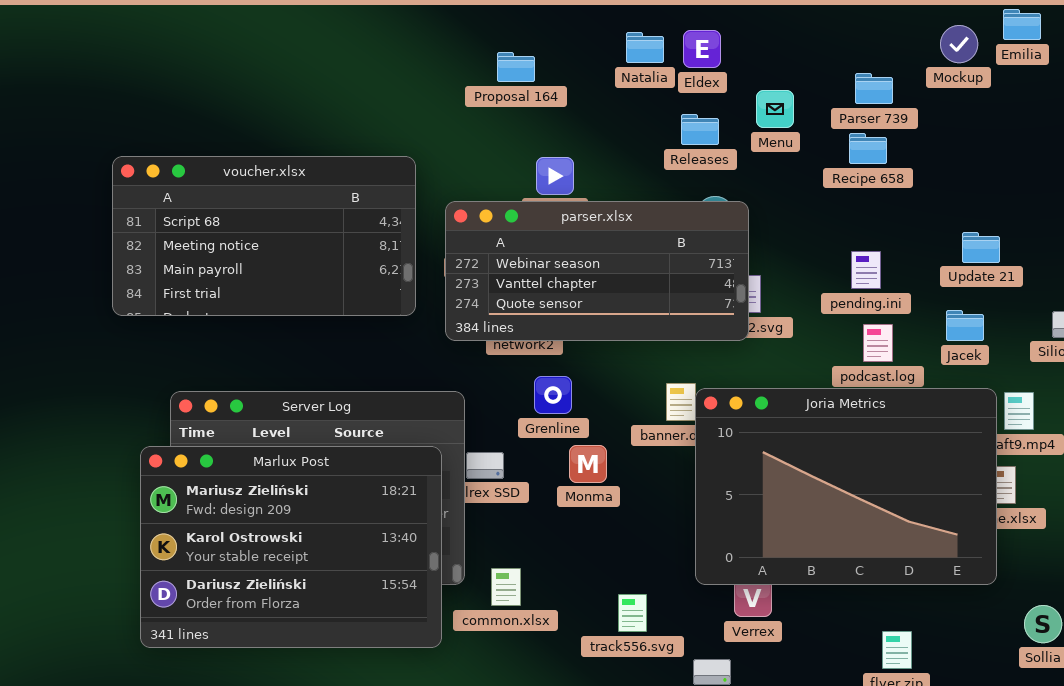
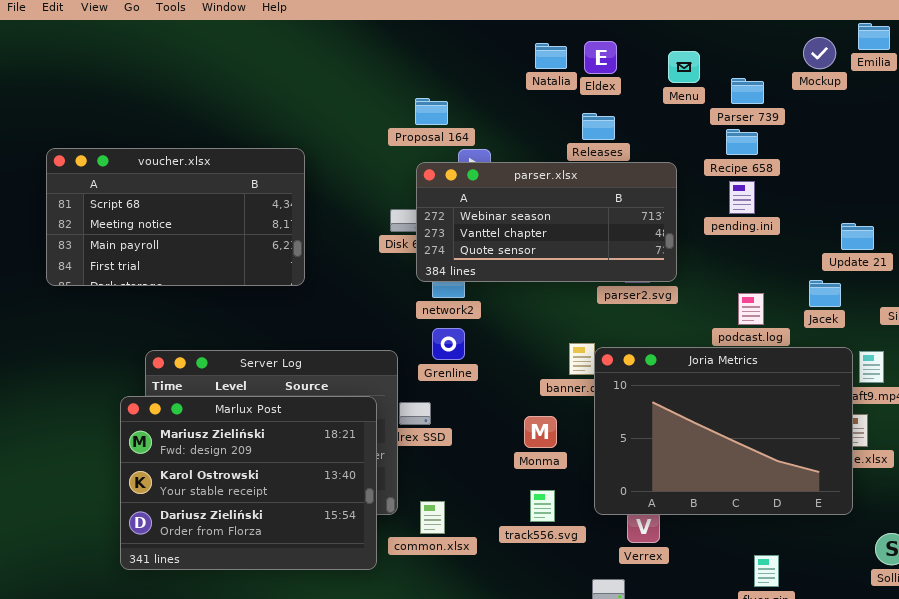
Proposal 164: [497,52,535,82] -> [415,98,448,125], moved
Menu: [756,90,794,128] -> [668,51,700,83], moved
voucher.xlsx: [112,156,416,316] -> [46,148,305,286], moved
parser.xlsx: [445,201,749,341] -> [416,162,677,282], moved
Update 21: [962,232,1000,263] -> [841,223,874,250], moved
pending.ini: [851,251,881,289] -> [729,181,755,214], moved
Grenline: [534,376,572,414] -> [432,328,465,360], moved
Monma: [569,445,607,483] -> [524,416,557,448], moved
track556.svg: [618,594,647,632] -> [530,490,555,522], moved

